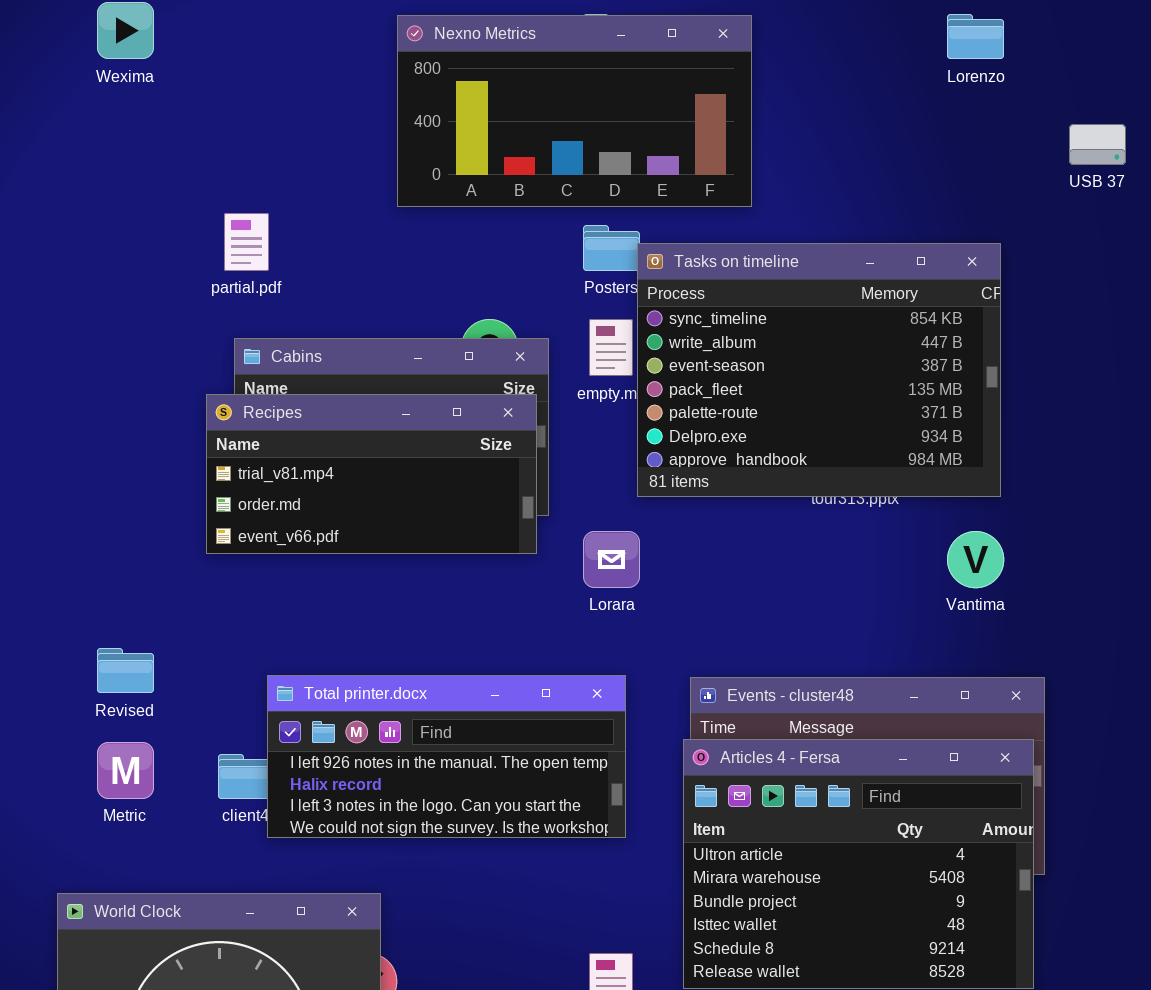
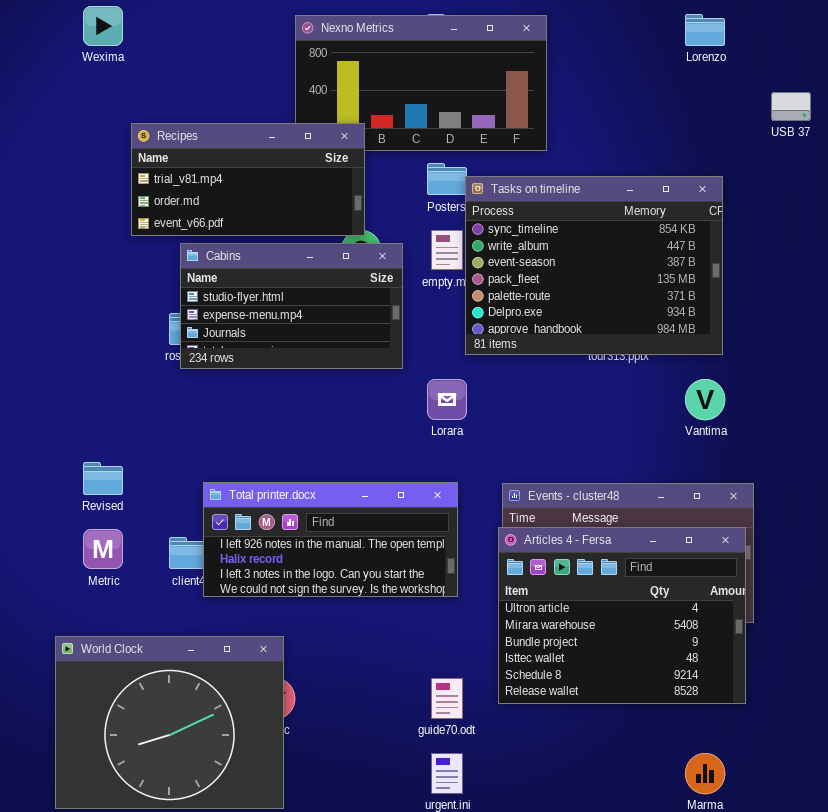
Recipes: [206,394,537,554] -> [131,123,365,236], moved

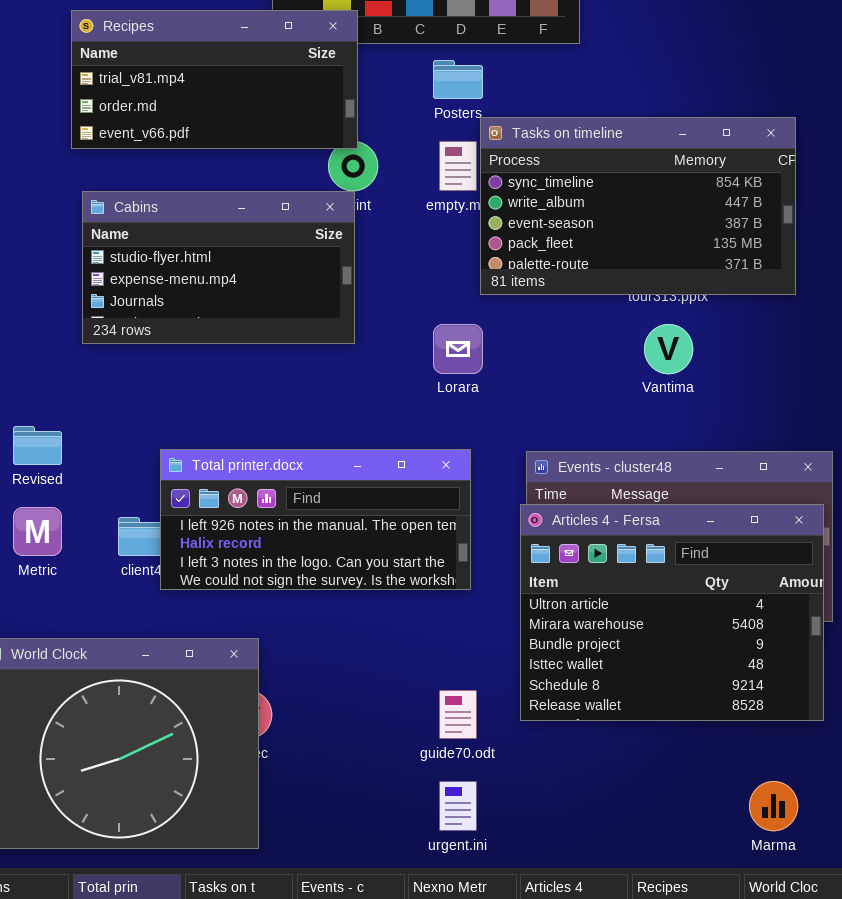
Tasks on timeline: [465,176,723,355] -> [480,117,796,295], resized
Cabins: [180,243,403,369] -> [82,191,355,344], moved
Vantima: [685,379,725,420] -> [644,324,693,374], moved

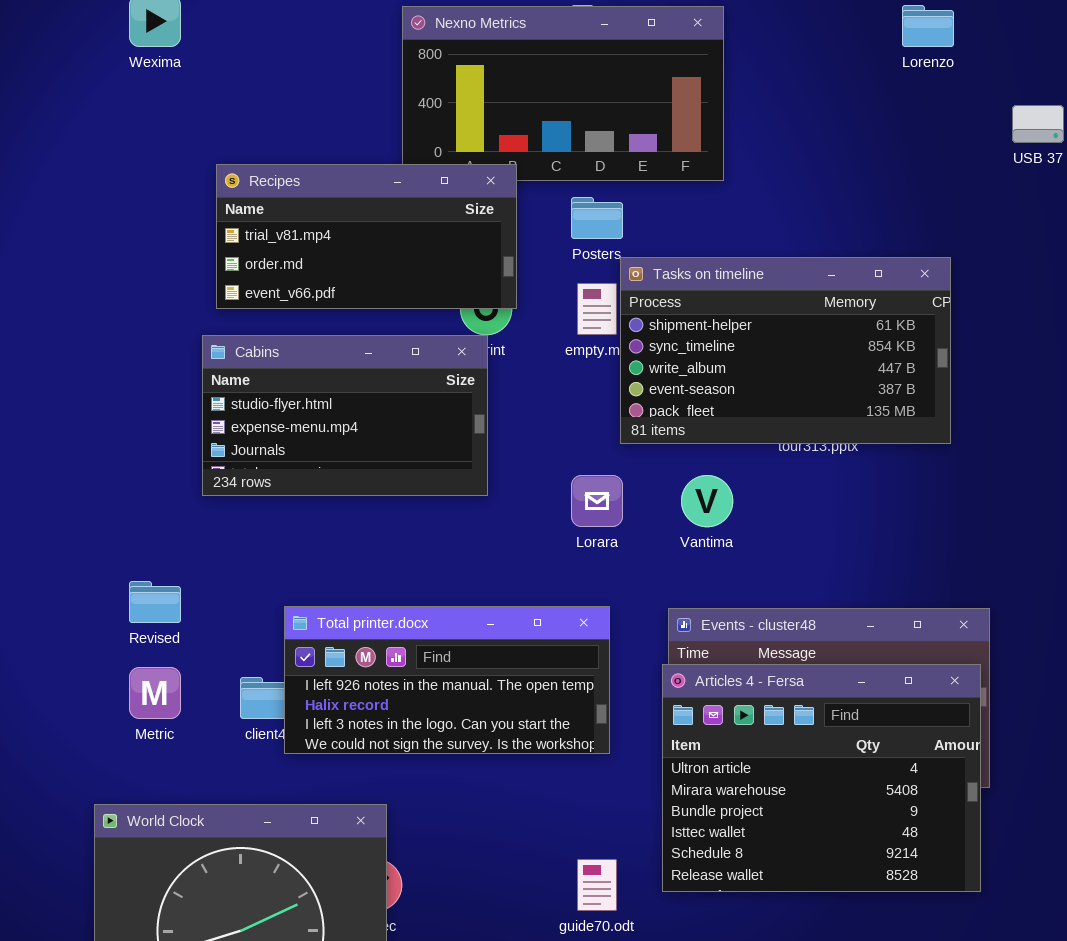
Recipes: [71,10,358,149] -> [216,164,517,309], moved
Tasks on timeline: [480,117,796,295] -> [620,257,951,444], scrolled up 1 row
Vantima: [644,324,693,374] -> [681,475,733,527], moved

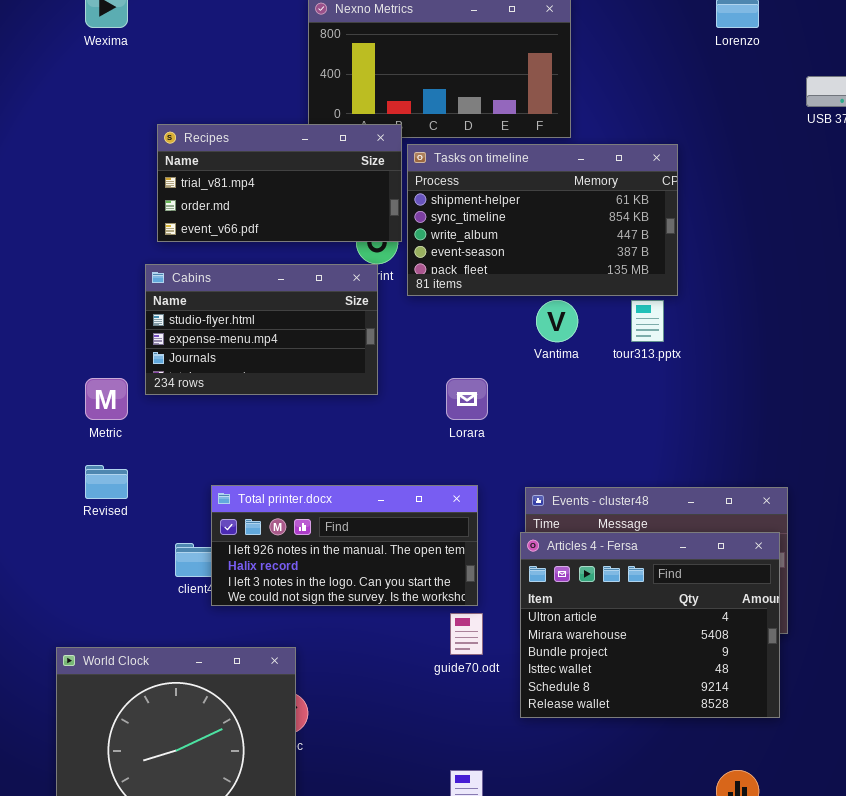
Tasks on timeline: [620,257,951,444] -> [407,144,678,296], moved
Vantima: [681,475,733,527] -> [536,300,578,342], moved
Metric: [129,667,181,719] -> [85,378,128,420], moved
guide70.odt: [577,859,617,911] -> [450,613,483,655], moved

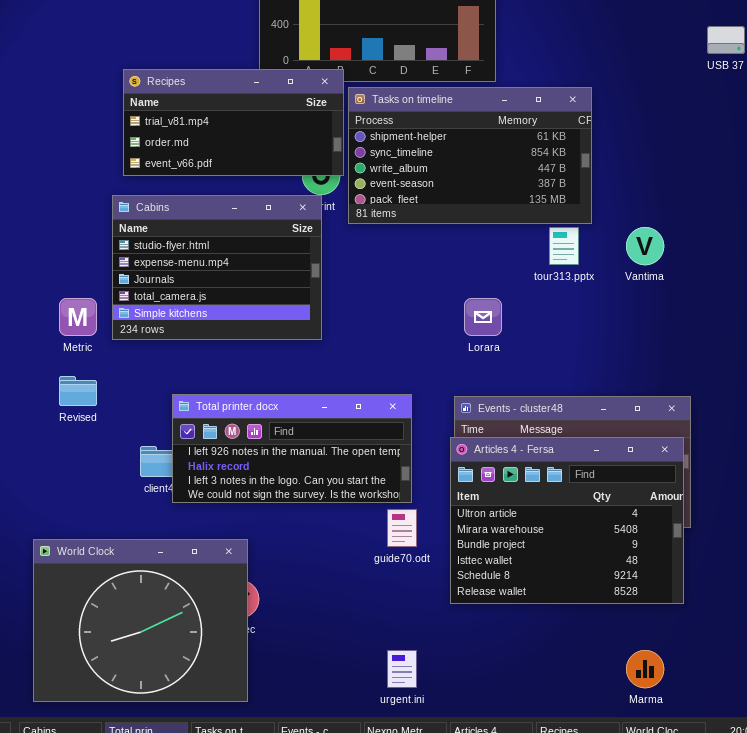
Cabins: [145,264,378,395] -> [112,195,322,340], resized
Vantima: [536,300,578,342] -> [626,227,664,265], moved
Lorara: [446,378,488,420] -> [464,298,502,336], moved

